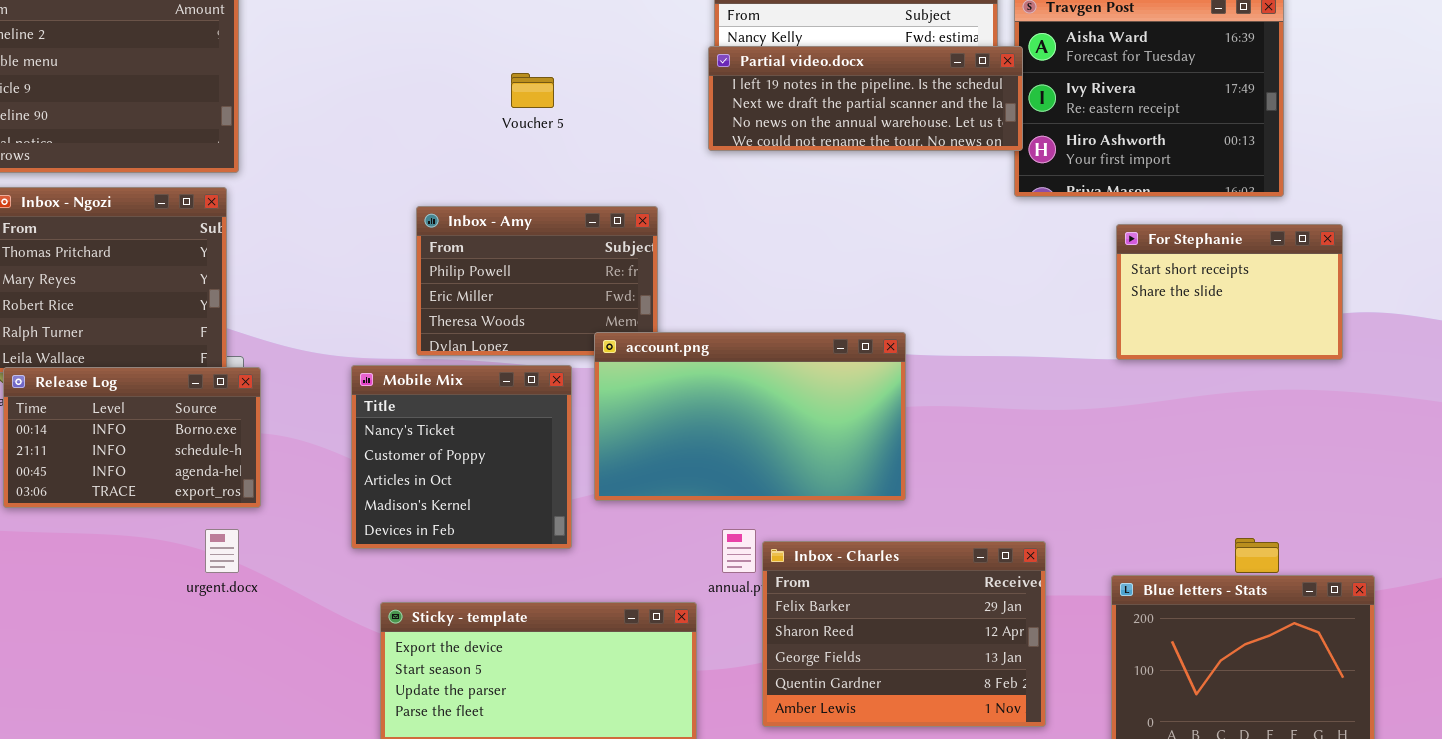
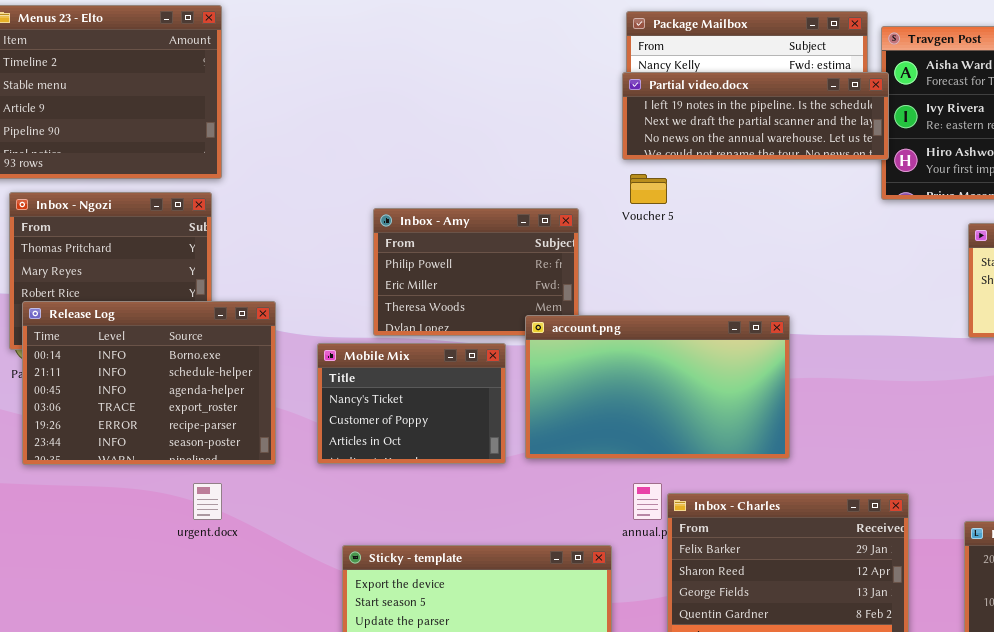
Voucher 5: [511,73,554,108] -> [630,174,667,204], moved
Mobile Mix: [351,365,572,549] -> [317,343,506,464], resized
Release Log: [3,367,261,508] -> [22,301,276,465], resized

